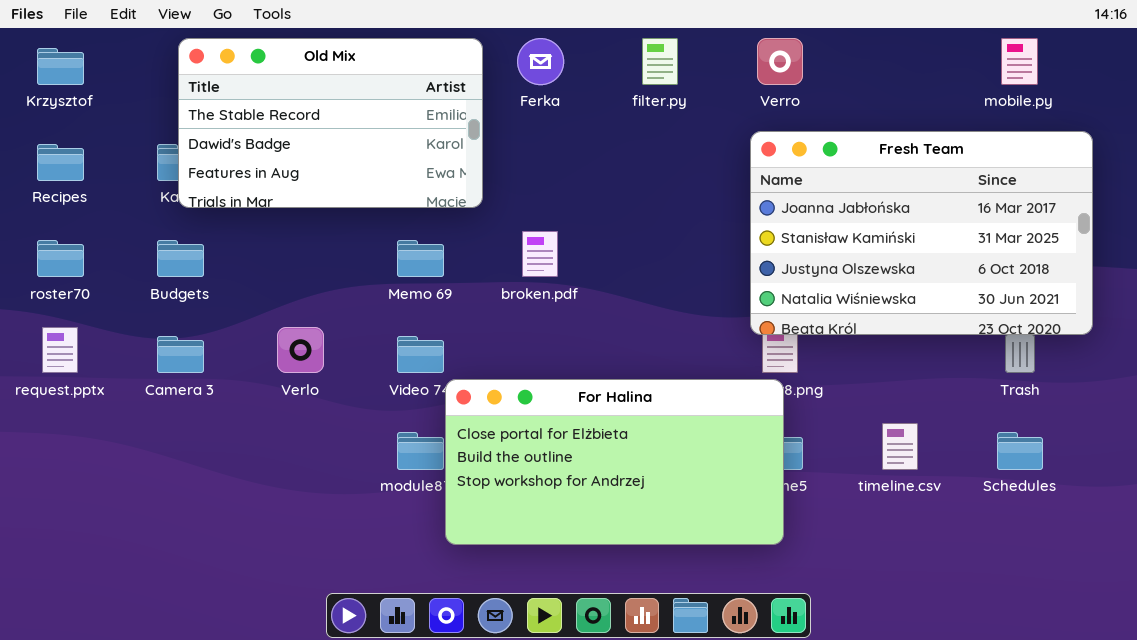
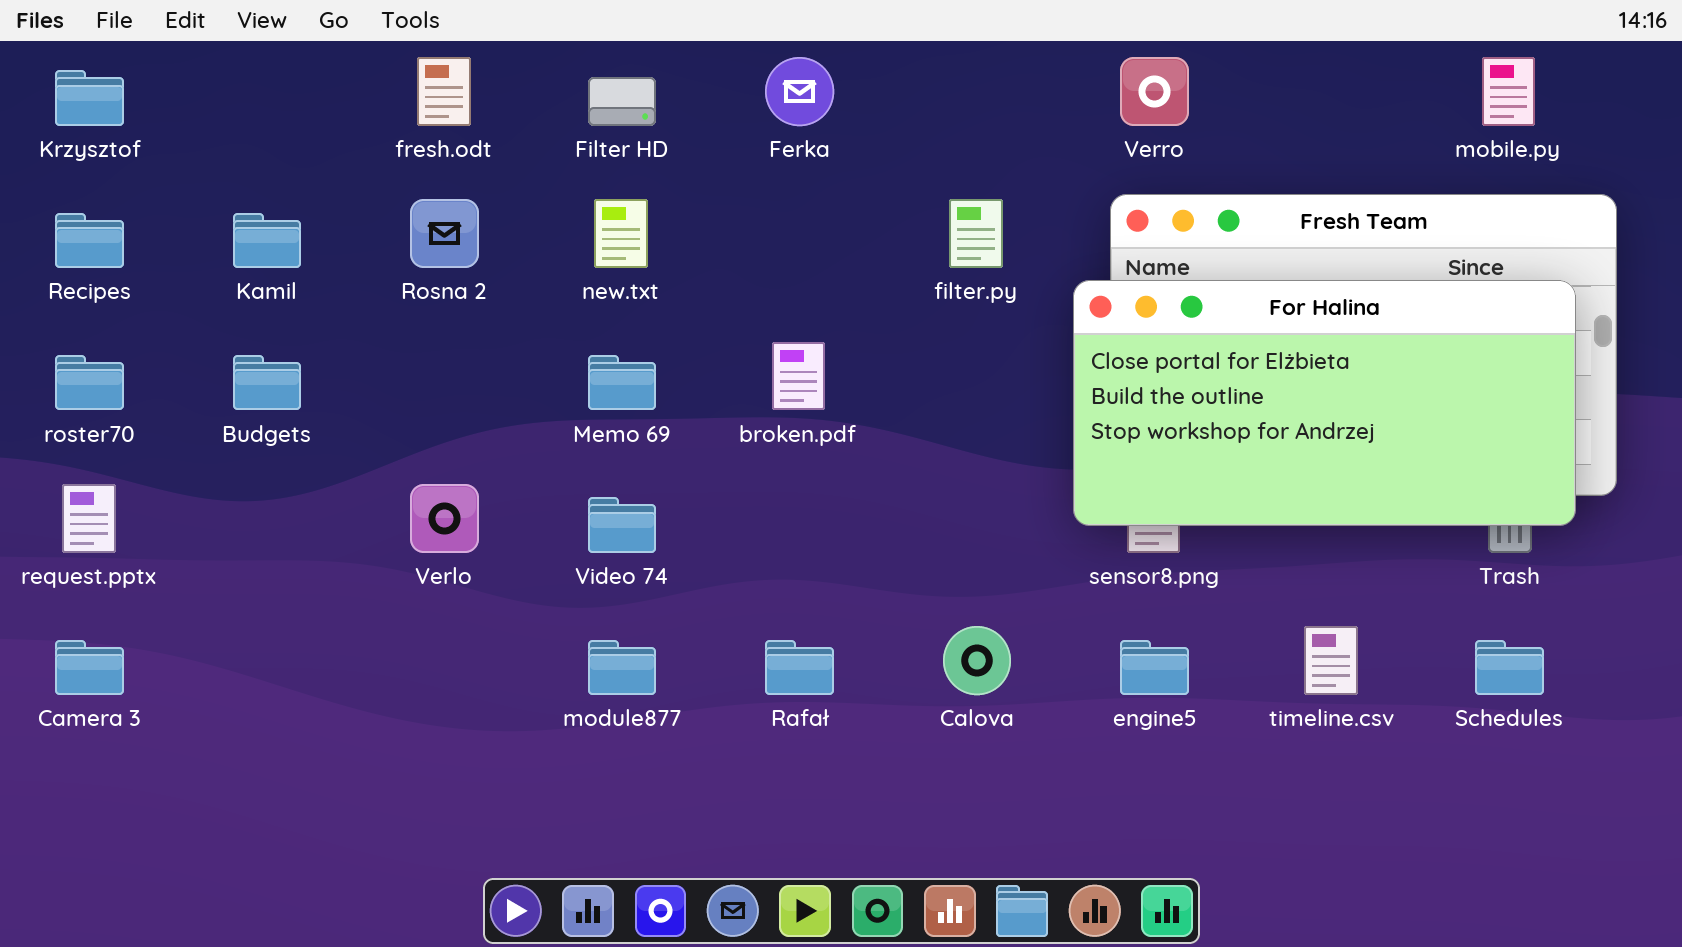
Old Mix: [178,38,483,208] -> none, closed
filter.py: [642,38,678,85] -> [949,199,1003,268], moved
Camera 3: [157,336,204,373] -> [55,640,124,695], moved
For Halina: [445,379,784,545] -> [1073,280,1576,526], moved

